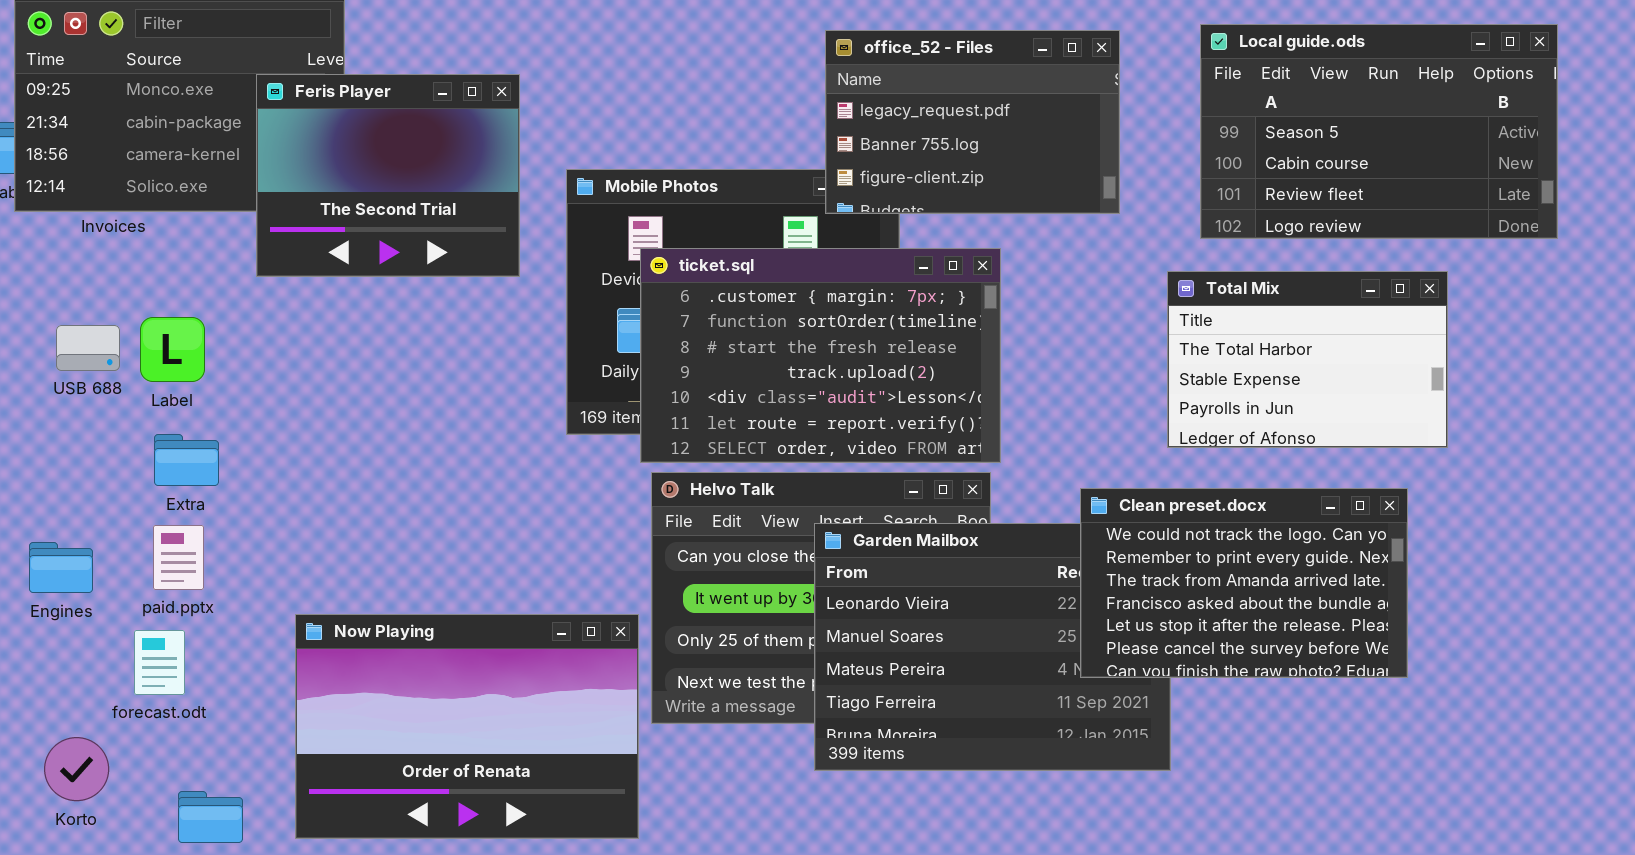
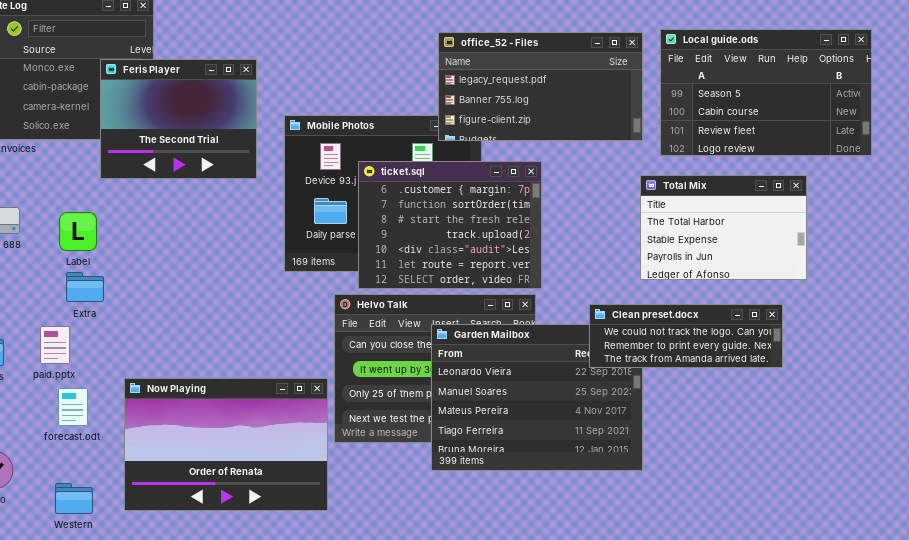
office_52 - Files: [825,30,1120,214] -> [438,32,643,141], resized
ticket.sql: [640,248,1001,463] -> [358,161,542,289], resized
Label: [140,317,205,382] -> [59,212,97,251], moved
Extra: [154,434,219,486] -> [66,272,104,302], moved
Clean preset.docx: [1080,488,1408,678] -> [589,304,783,368], resized
forecast.odt: [134,630,185,695] -> [58,388,88,426], moved

